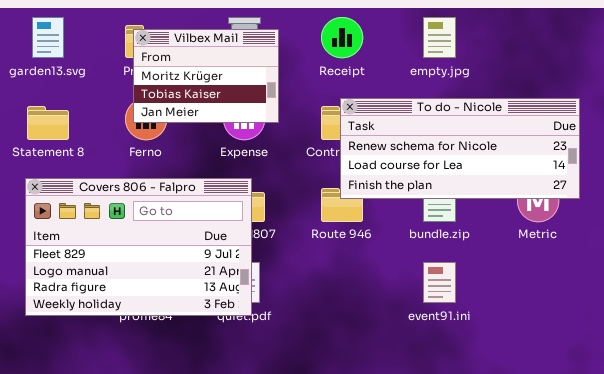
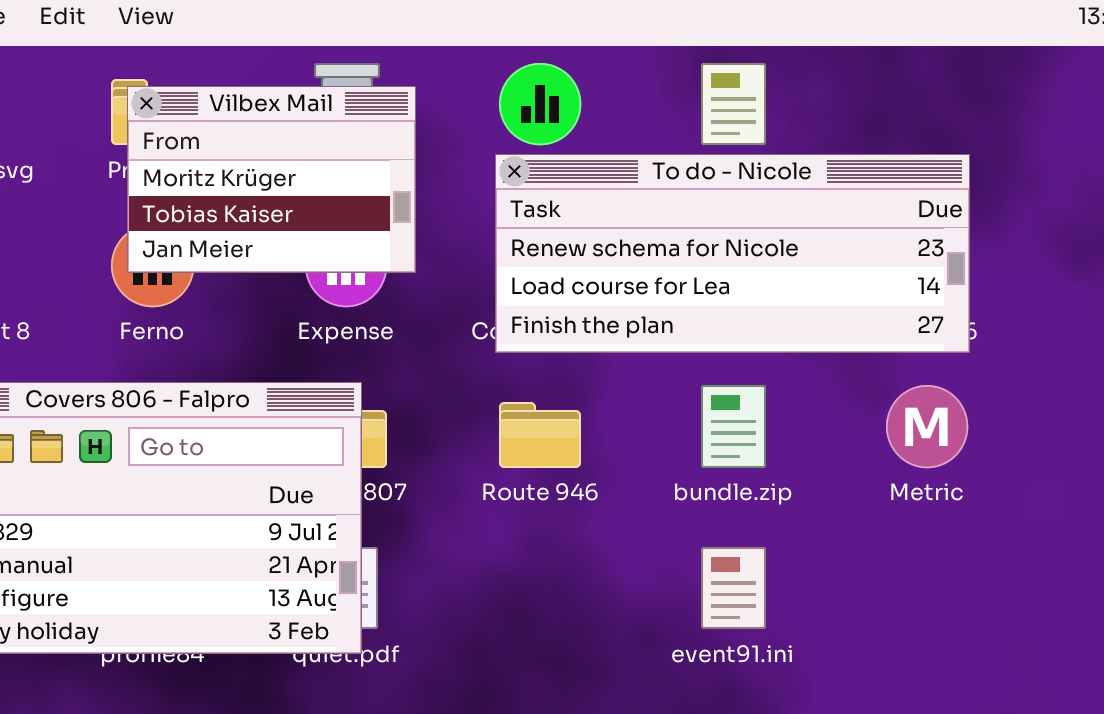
To do - Nicole: [340,98,580,199] -> [495,154,970,353], moved

